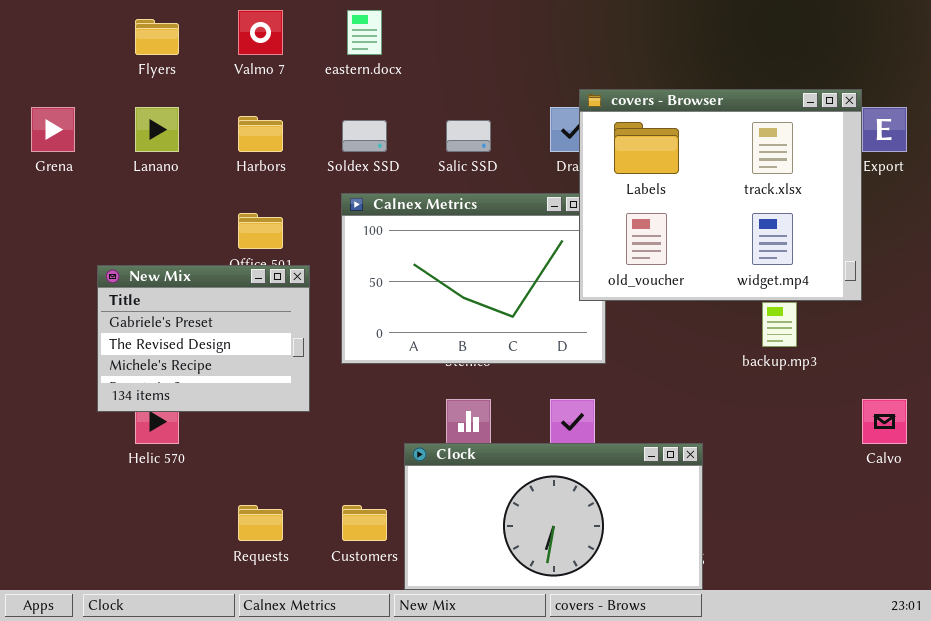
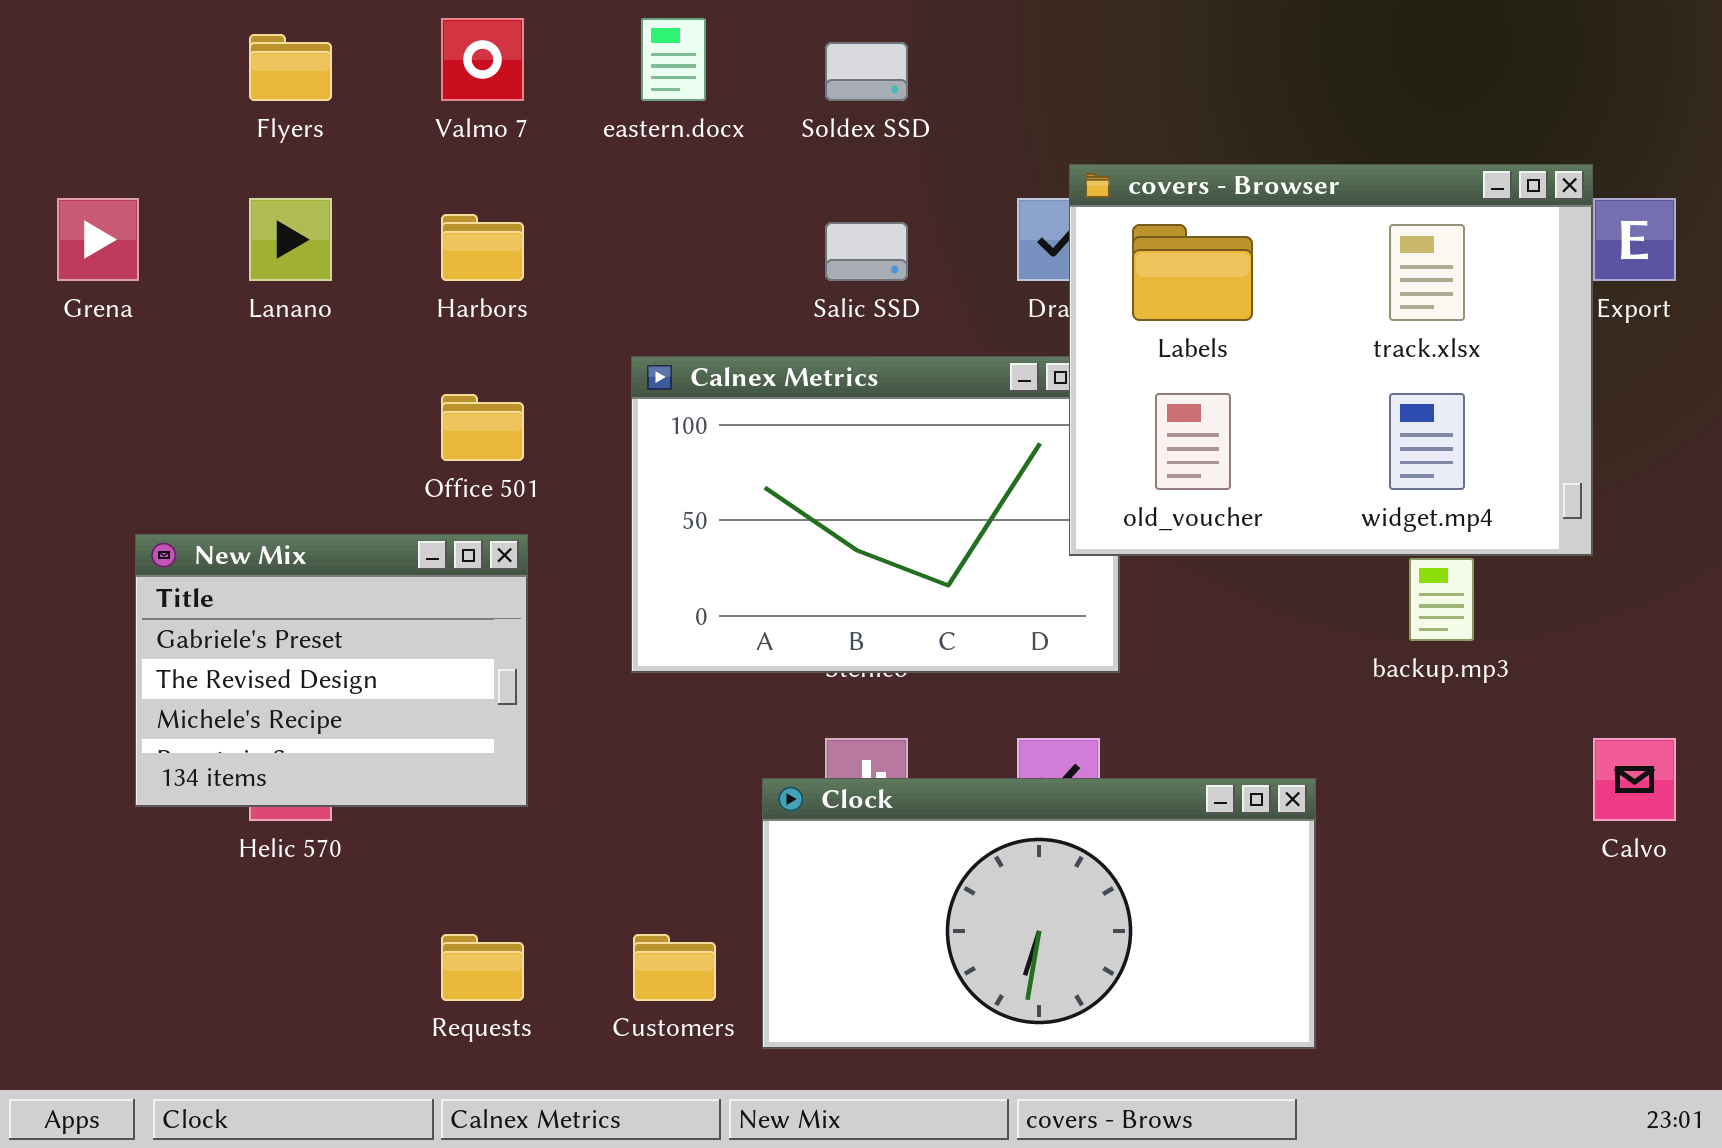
Soldex SSD: [342,120,387,152] -> [825,42,908,101], moved
New Mix: [97,265,310,412] -> [135,534,528,807], moved
Clock: [404,443,703,590] -> [762,778,1316,1049], moved

